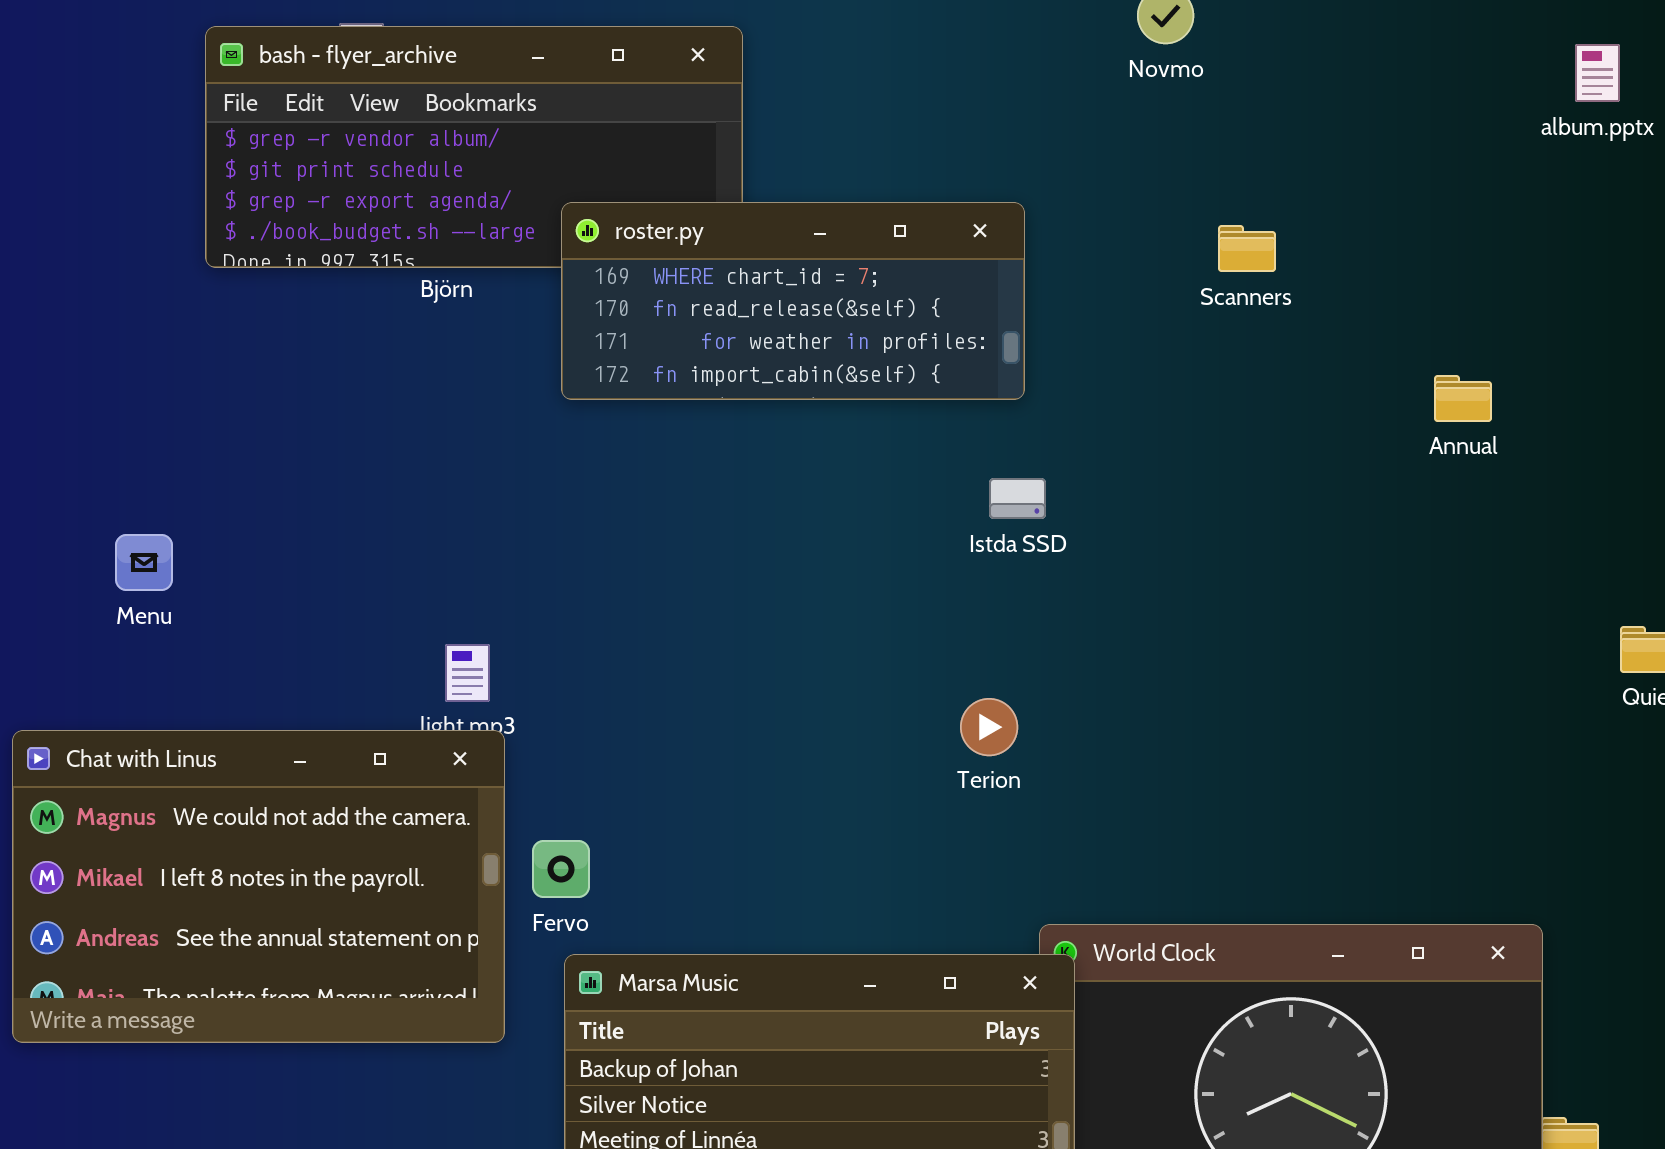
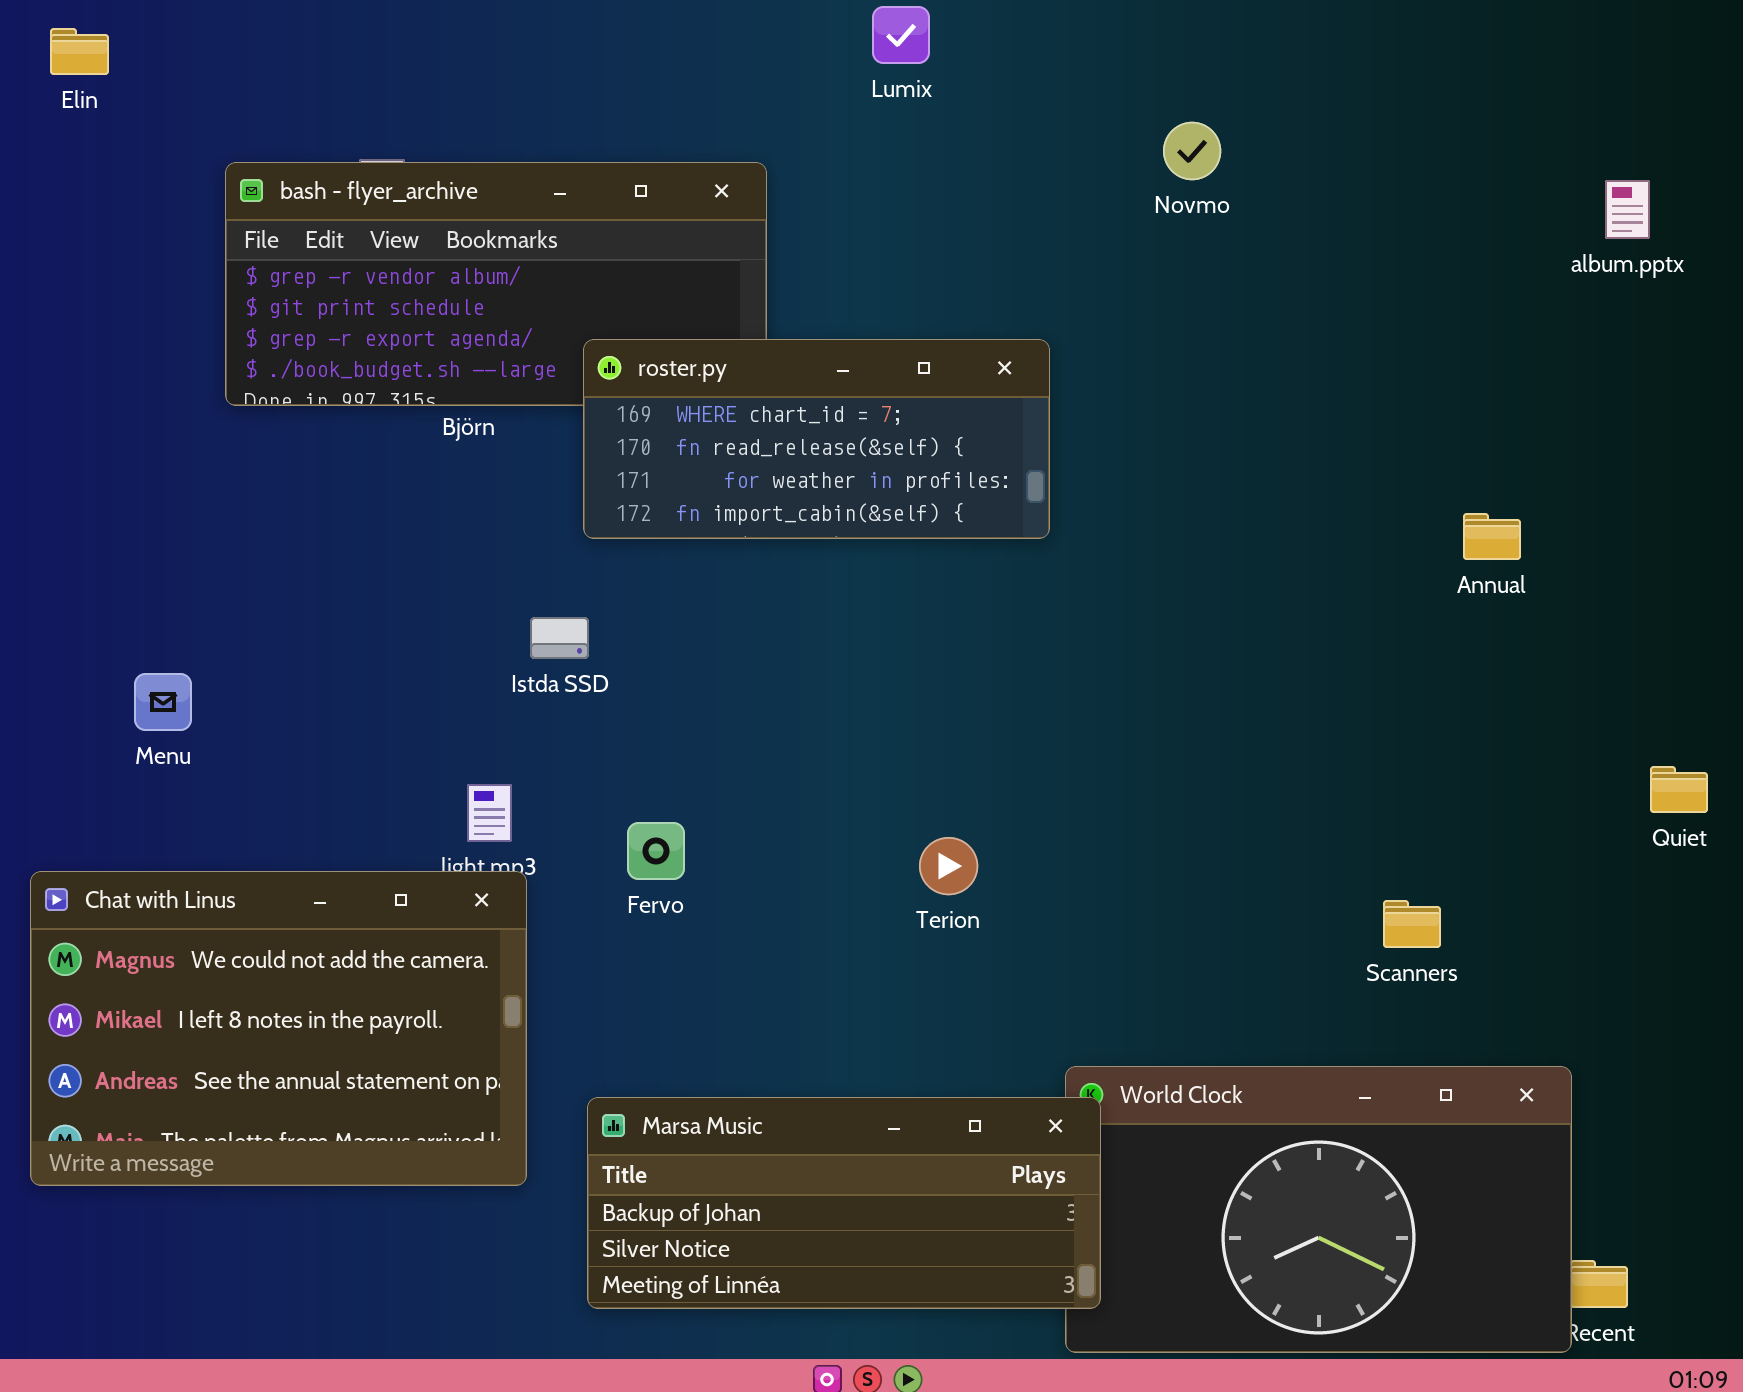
Scanners: [1218,225,1276,272] -> [1383,900,1441,948], moved
Istda SSD: [989,478,1046,519] -> [530,617,589,659], moved
Terion: [960,698,1018,756] -> [919,837,978,895], moved
Fervo: [532,840,590,898] -> [627,822,685,880], moved

